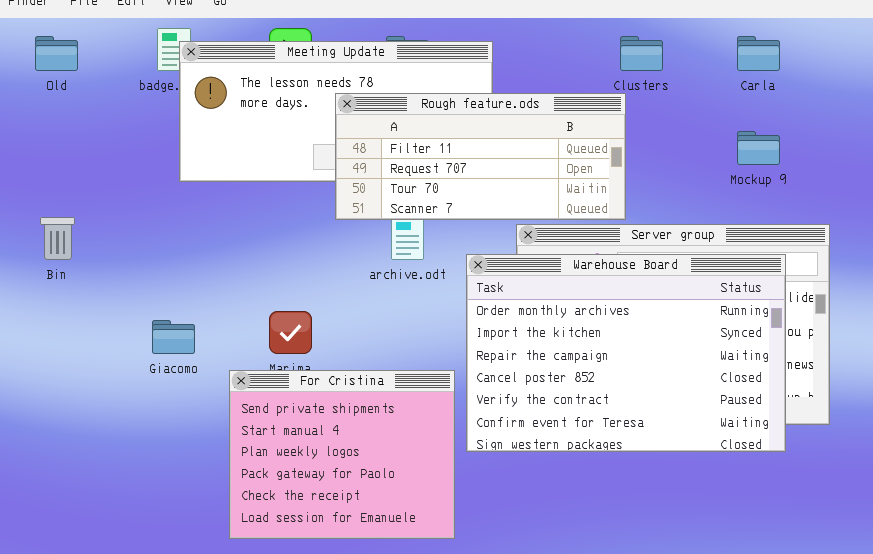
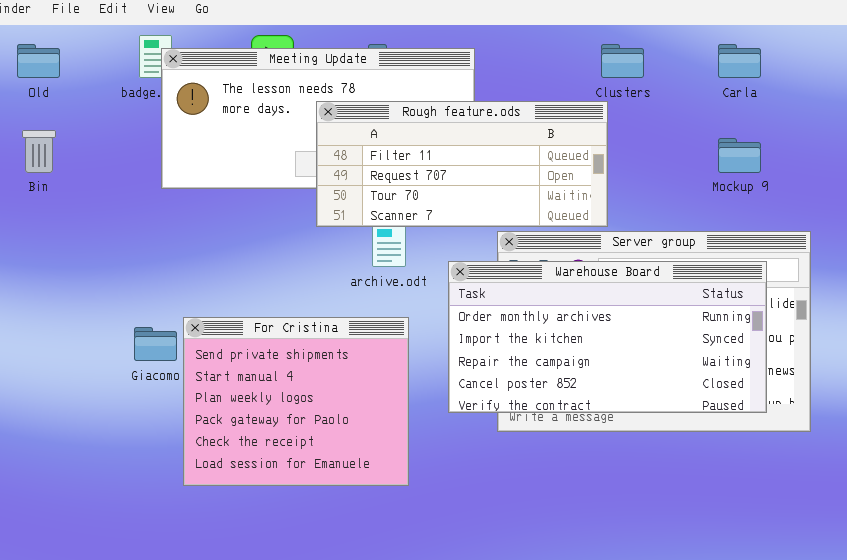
Bin: [40,217,75,260] -> [22,130,56,173], moved
Warehouse Board: [466,254,786,452] -> [448,261,767,413], resized
For Cristina: [229,370,455,539] -> [183,317,409,486], moved

